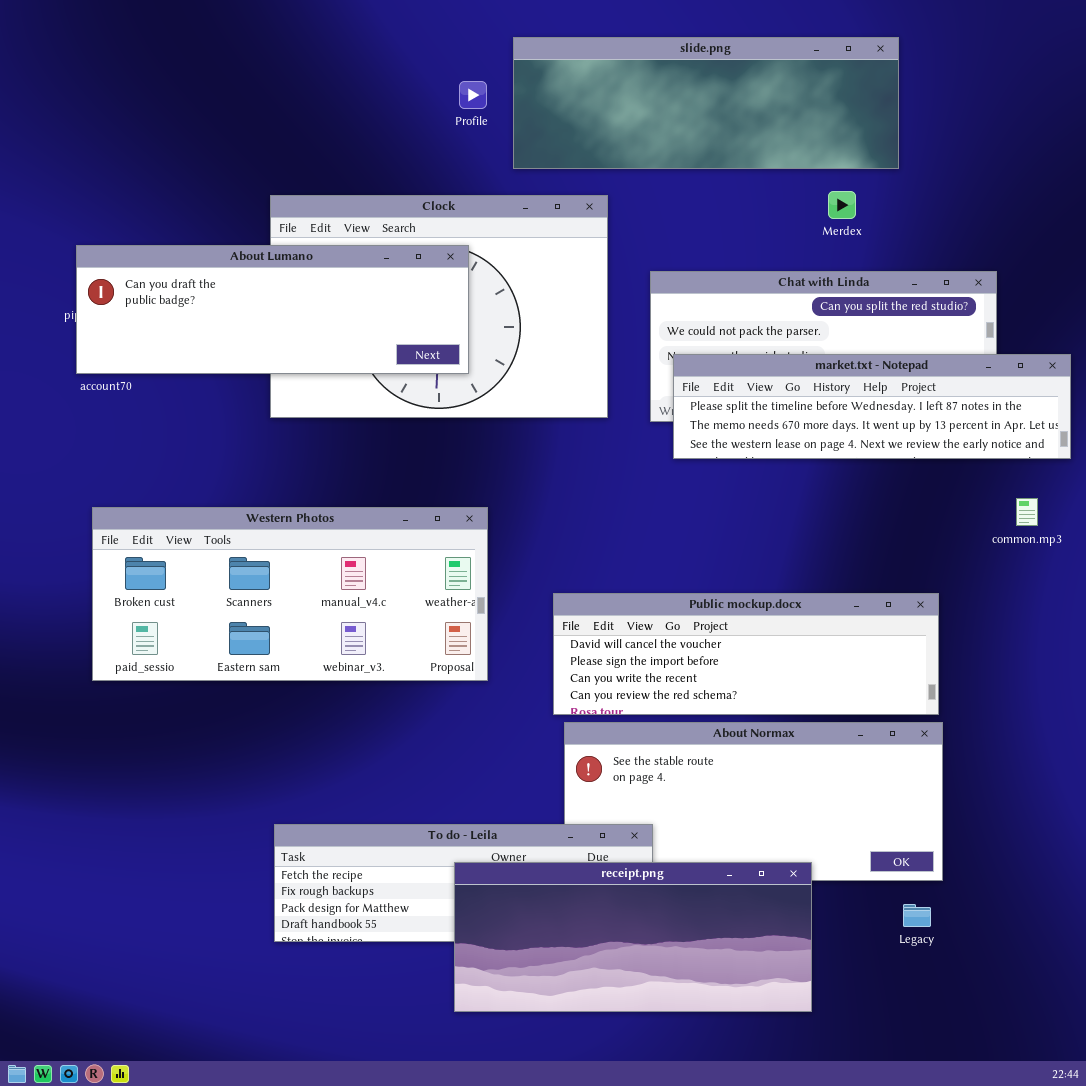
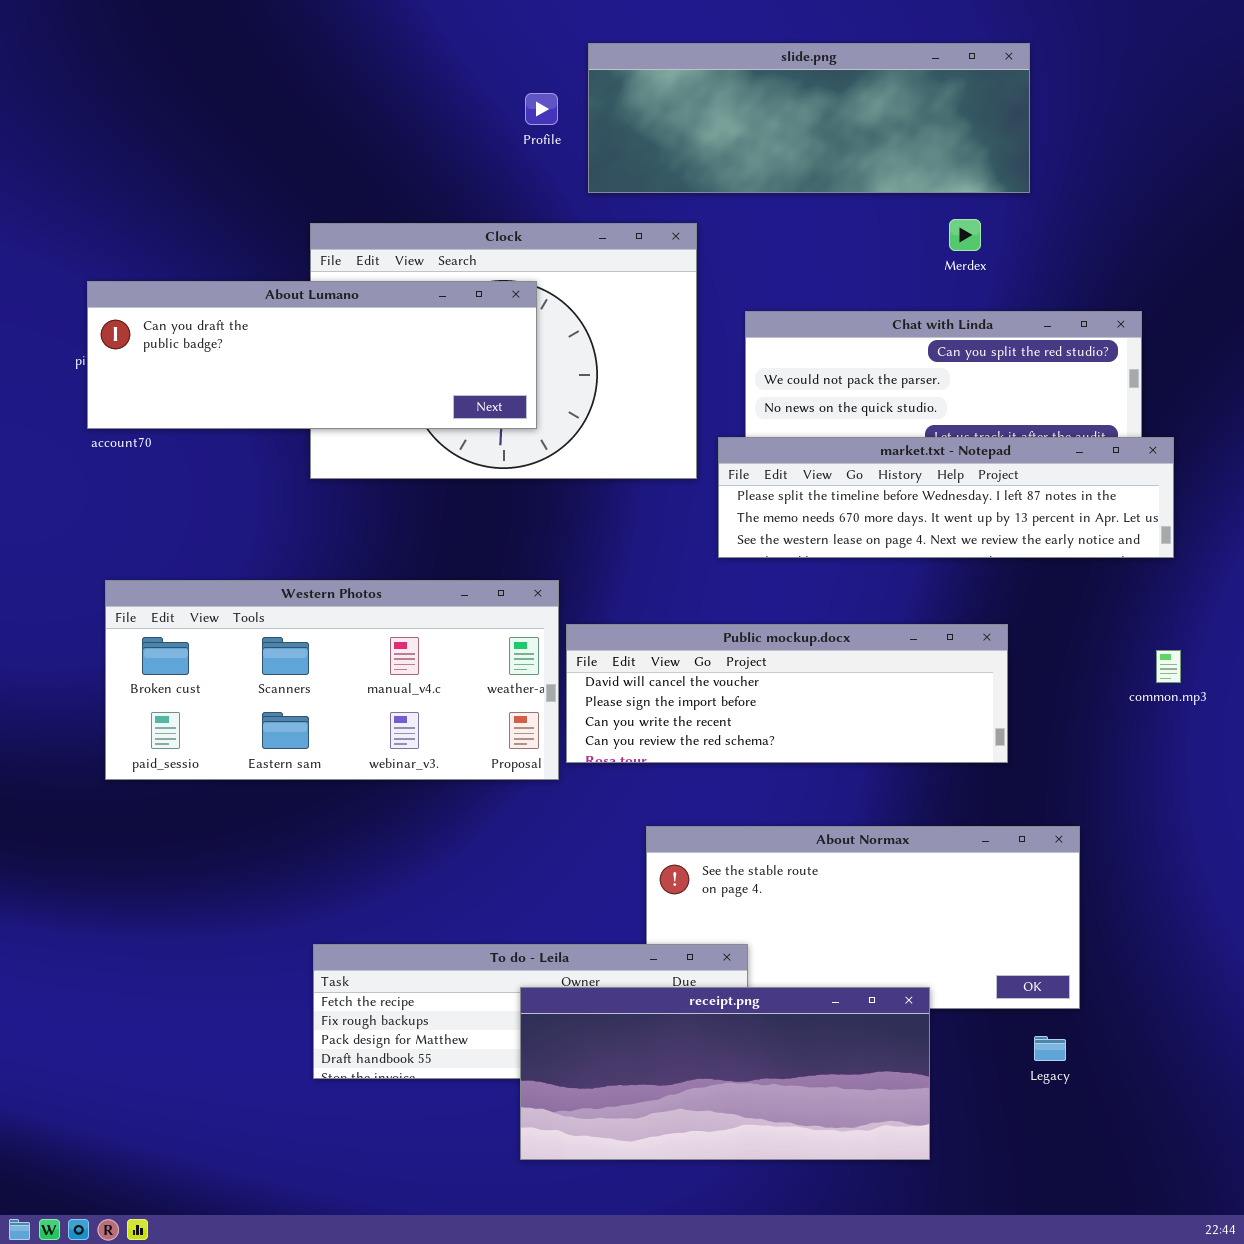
market.txt - Notepad: [673,354,1071,459] -> [718,437,1174,558], moved
common.mp3: [1016,498,1038,526] -> [1156,650,1181,683], moved
Public mockup.docx: [553,593,939,715] -> [566,624,1008,763], moved

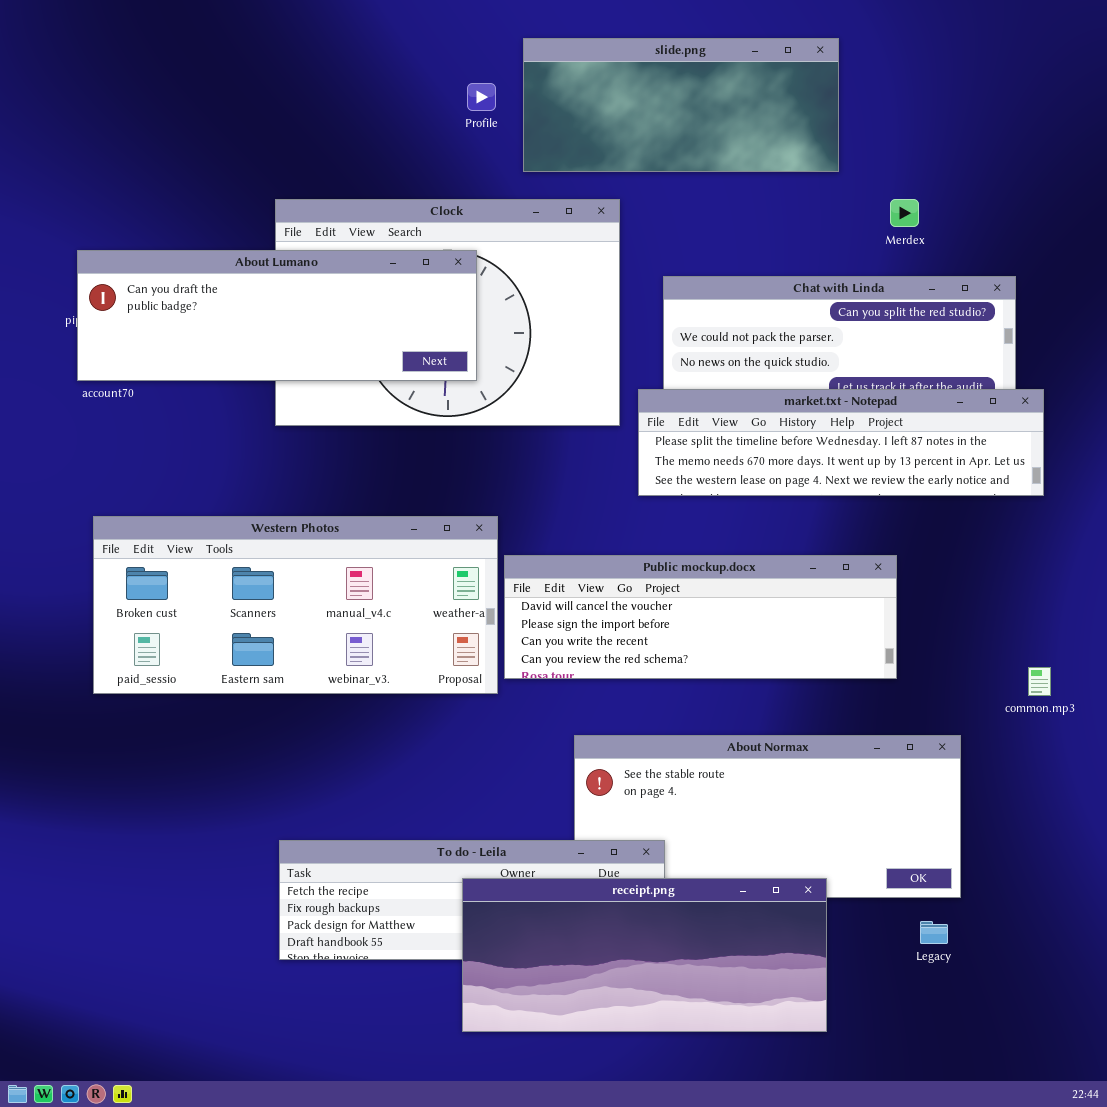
slide.png: [588,43,1030,193] -> [523,38,839,172], resized
Merdex: [949,219,981,251] -> [890,199,919,227], moved
common.mp3: [1156,650,1181,683] -> [1028,667,1051,696], moved

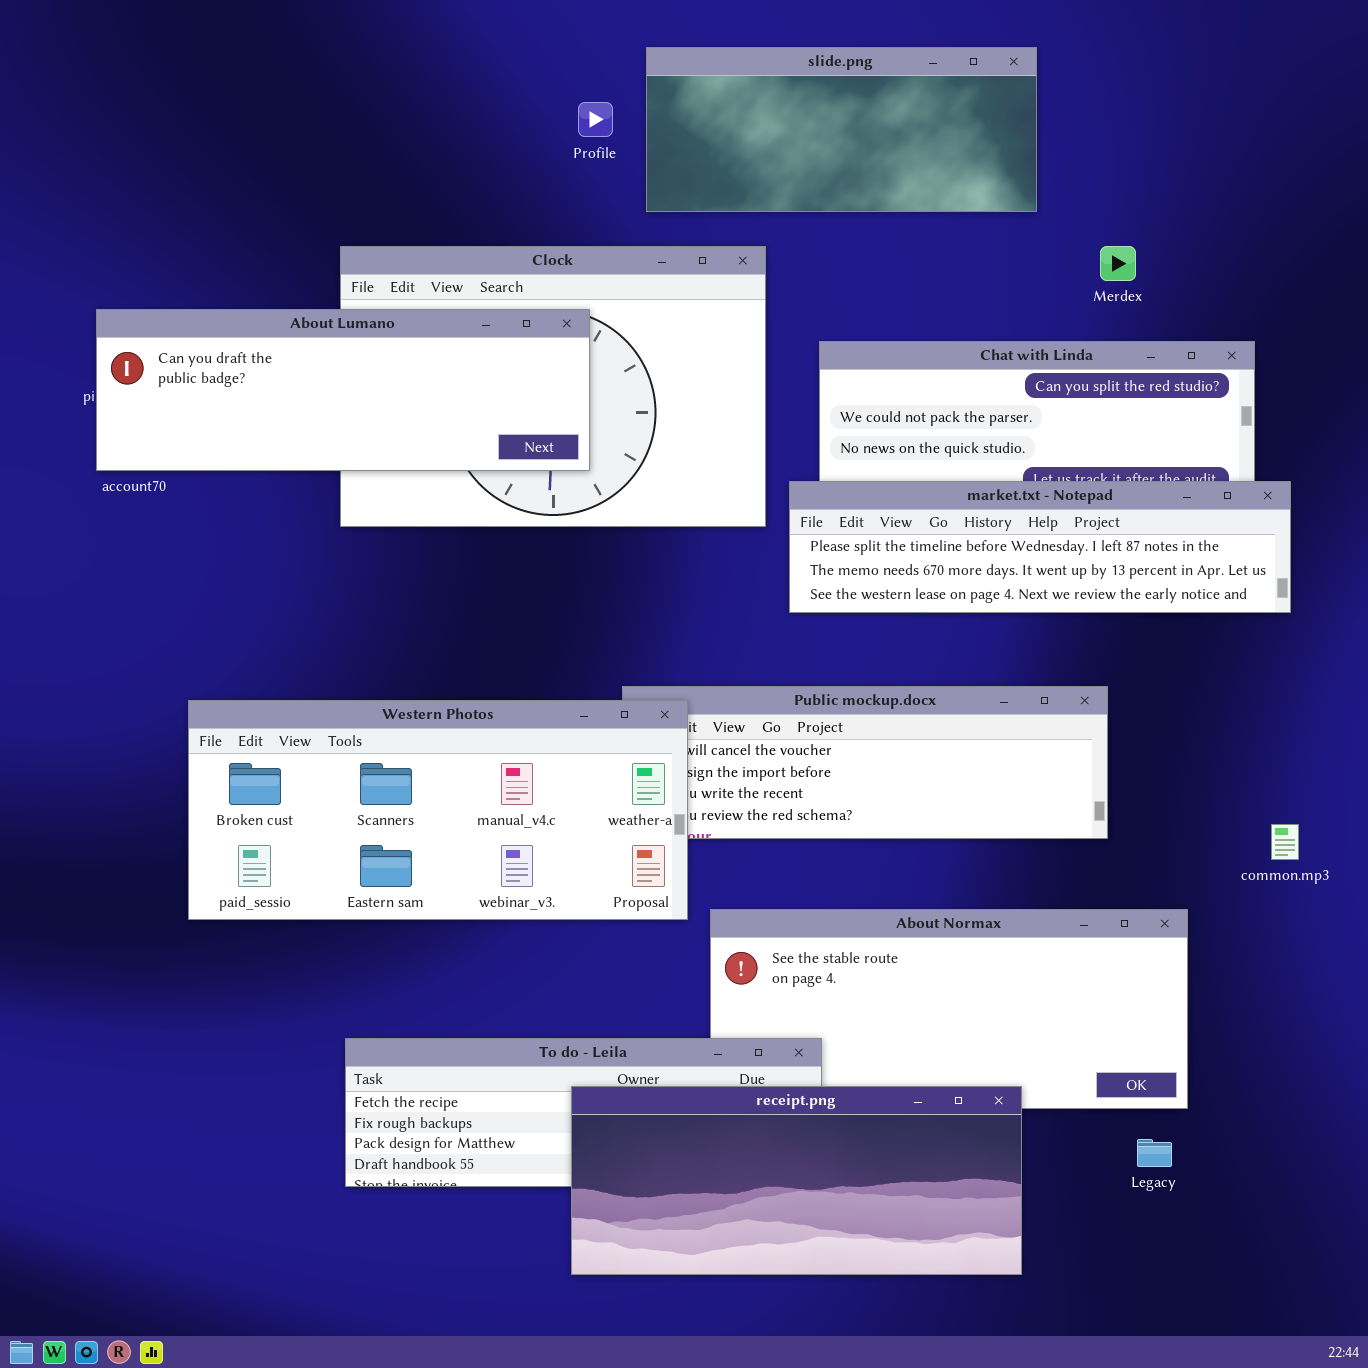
Western Photos: [93,516,498,694] -> [188,700,688,920], moved

